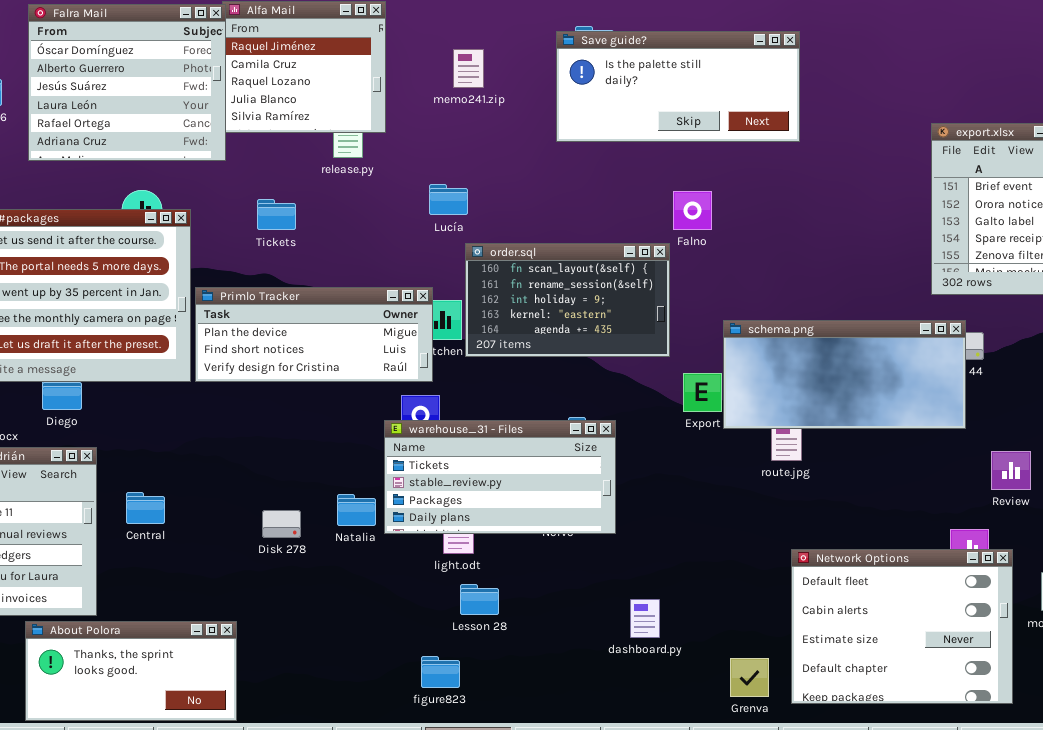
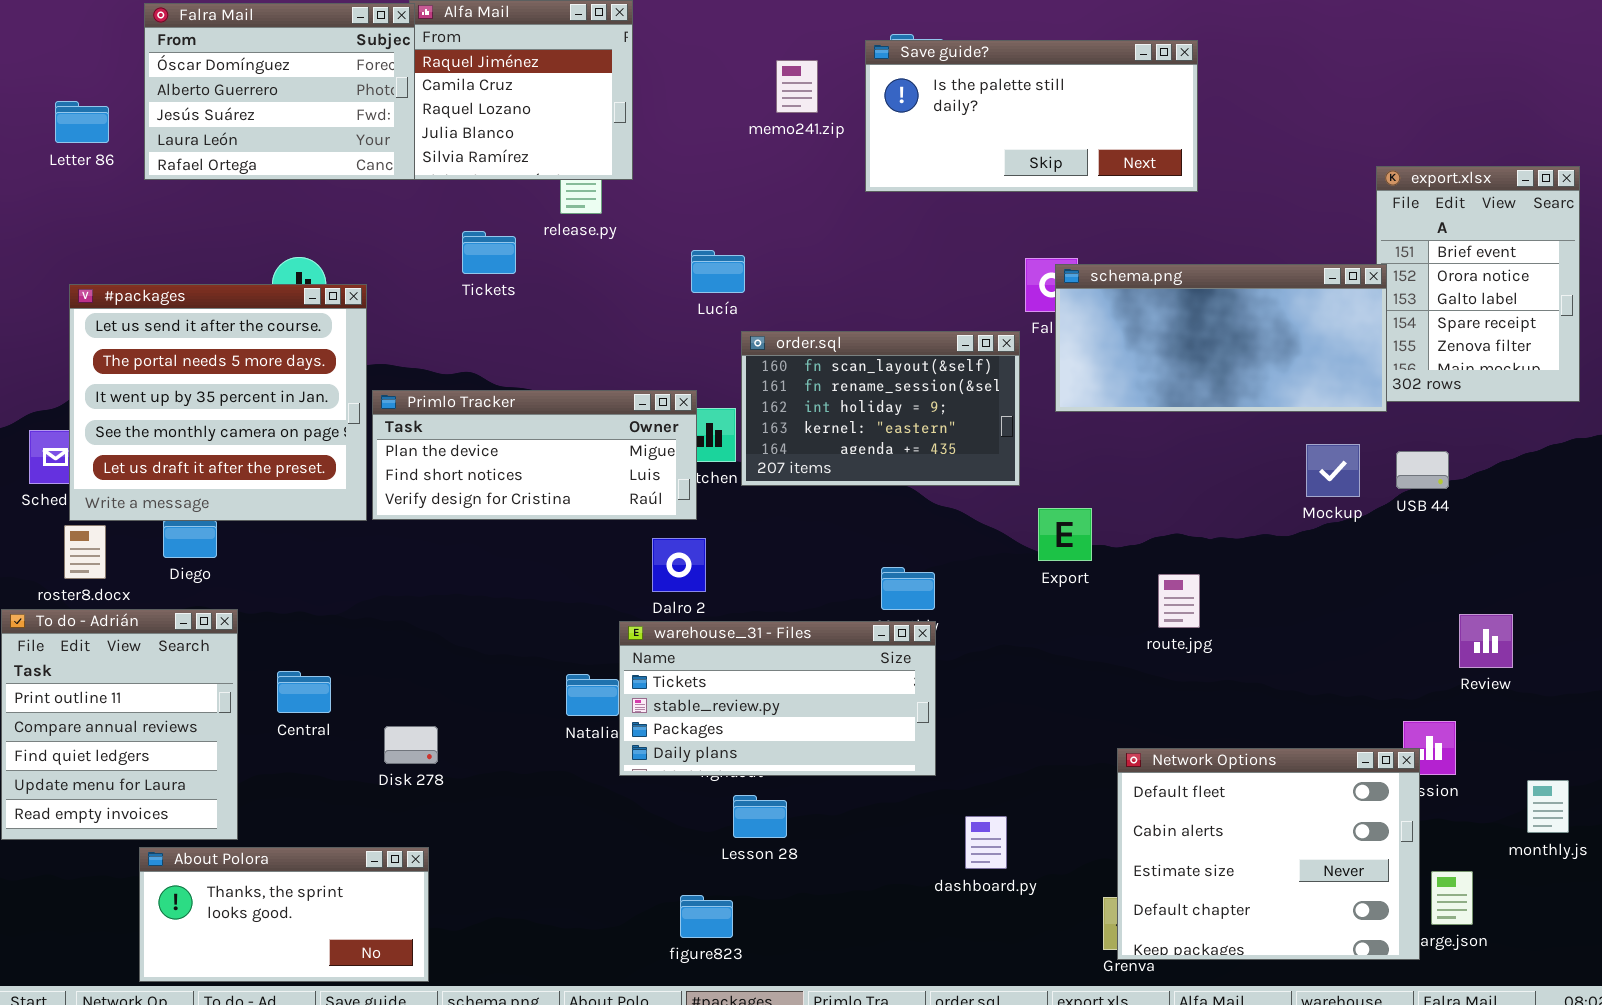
Falra Mail: [28,4,226,161] -> [144,3,415,180], resized
memo241.zip: [453,49,484,88] -> [776,60,818,113], moved
Tickets: [257,199,296,230] -> [462,231,516,274], moved
schema.png: [723,320,966,429] -> [1055,264,1387,412], moved
warehouse_31 - Files: [384,420,616,534] -> [619,621,936,776], moved
Disk 278: [262,510,301,538] -> [384,726,438,764], moved
Network Options: [791,549,1013,704] -> [1117,748,1420,960], moved

